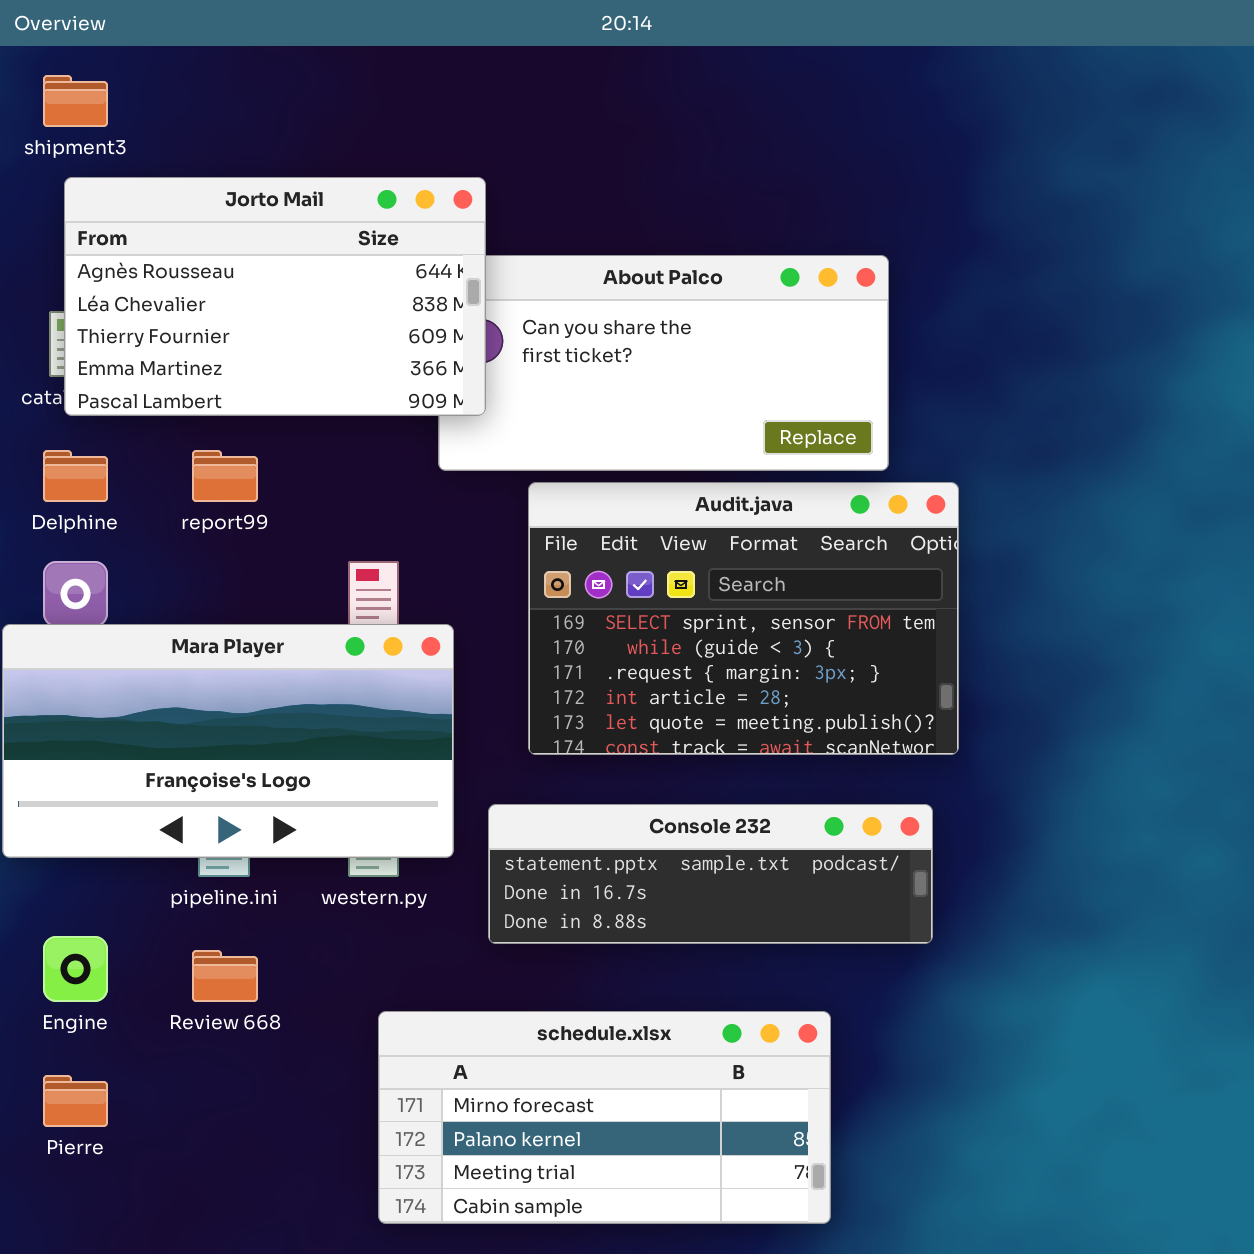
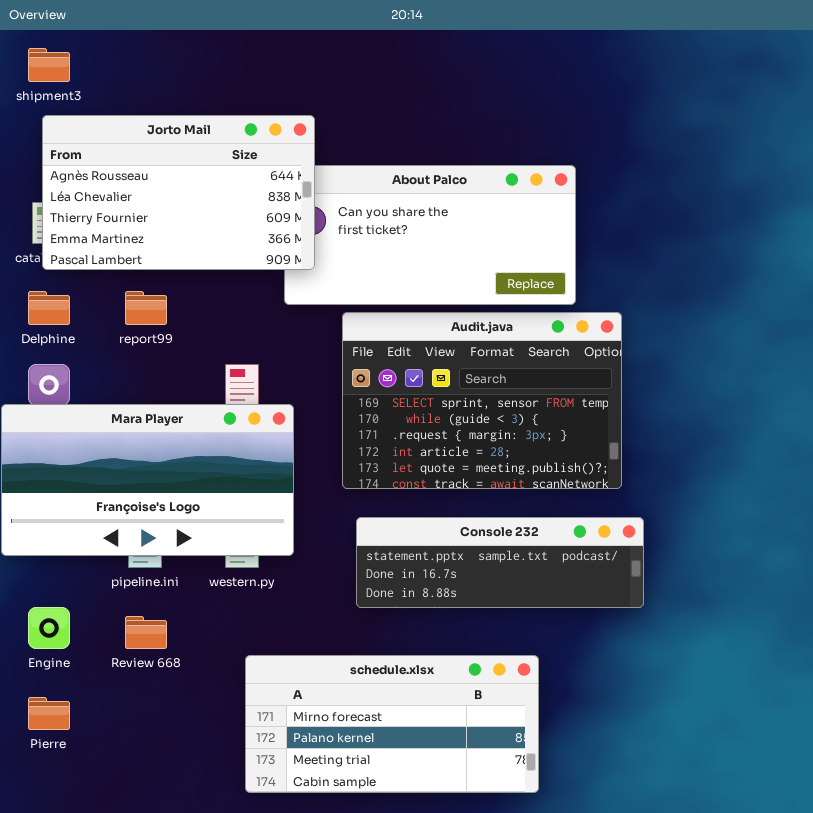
Console 232: [488,804,933,944] -> [356,517,644,608], moved

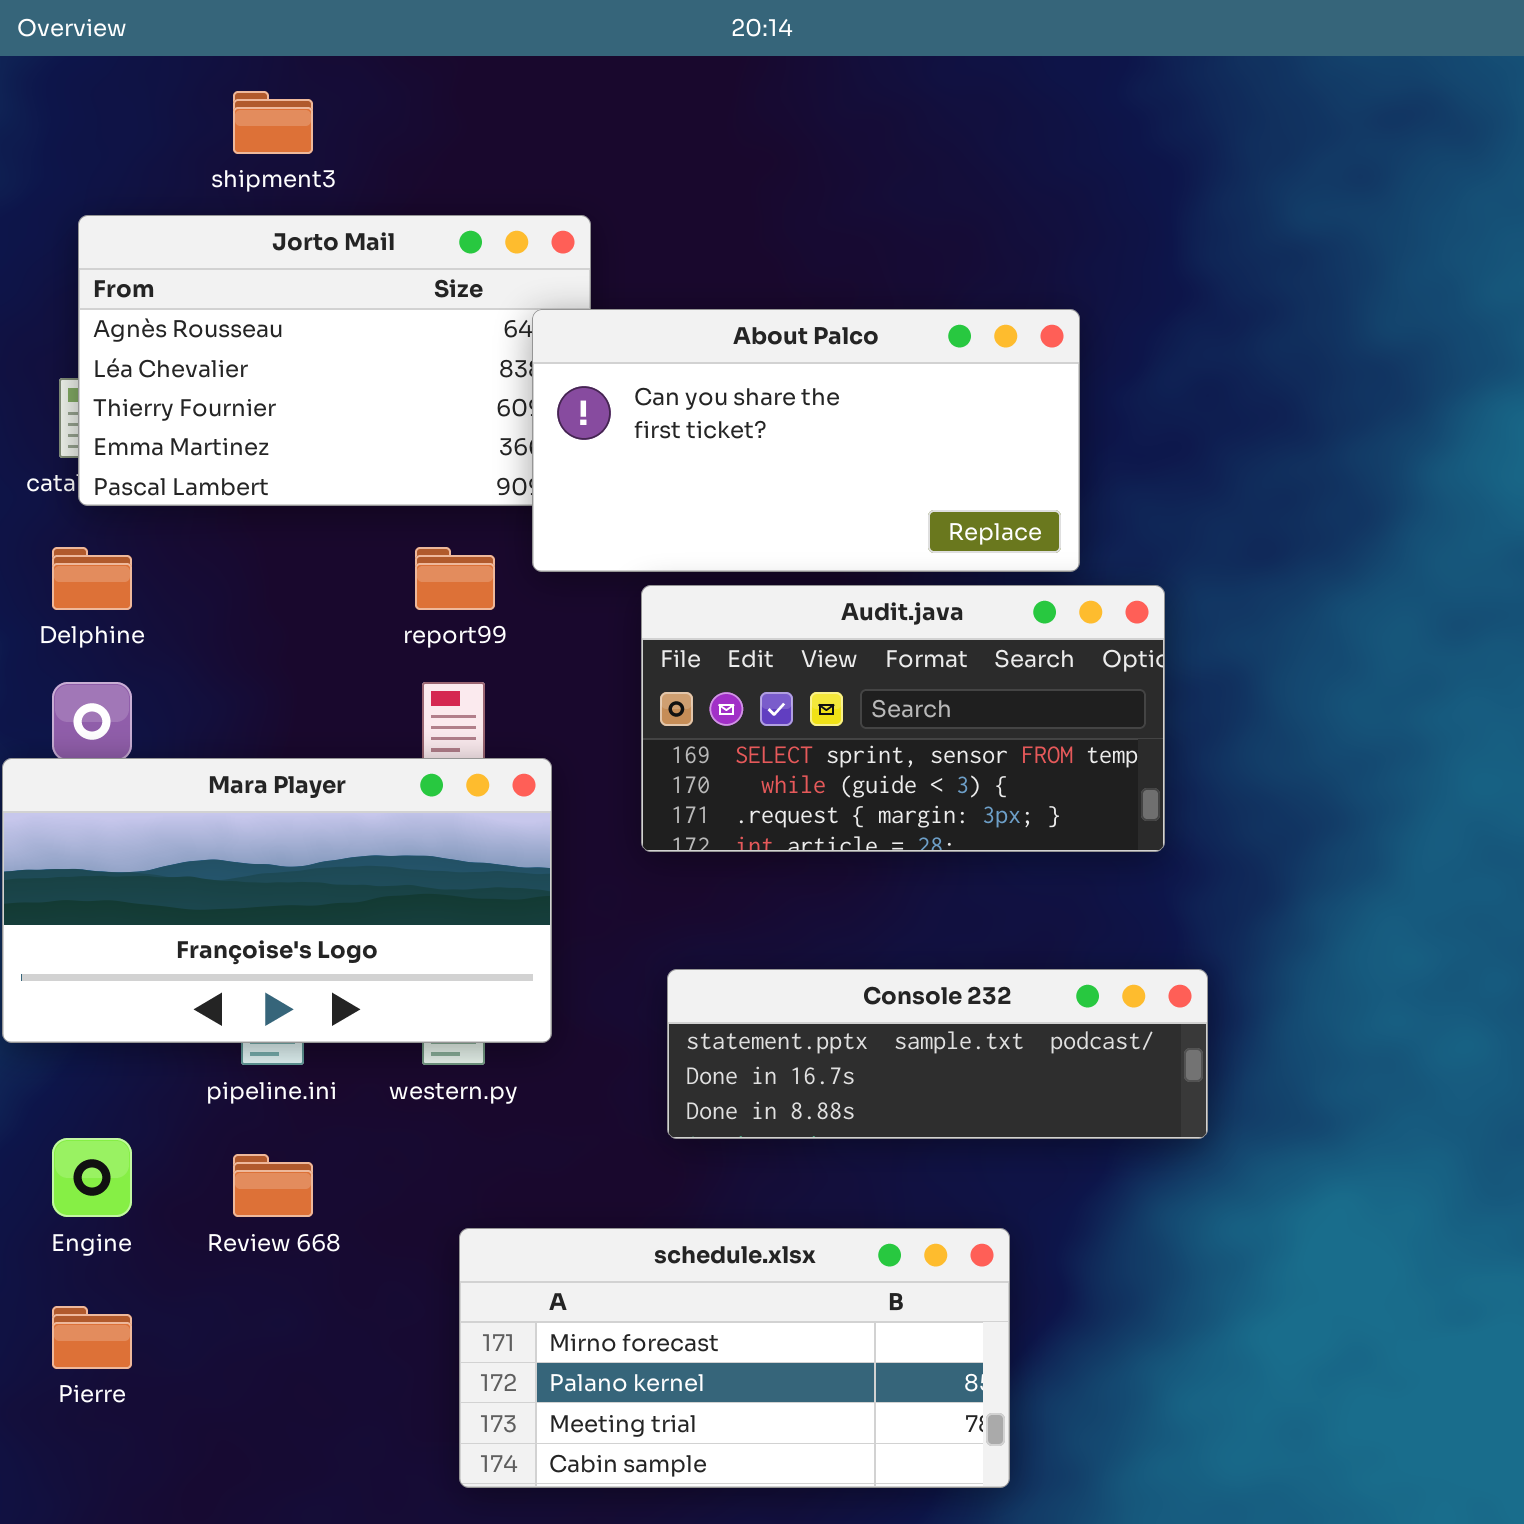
shipment3: [28,48,70,82] -> [233,91,313,154], moved
About Palco: [284,165,576,305] -> [532,309,1080,572], raised
report99: [125,291,167,325] -> [415,547,495,610], moved
Audit.java: [342,312,622,489] -> [641,585,1165,852], resized

